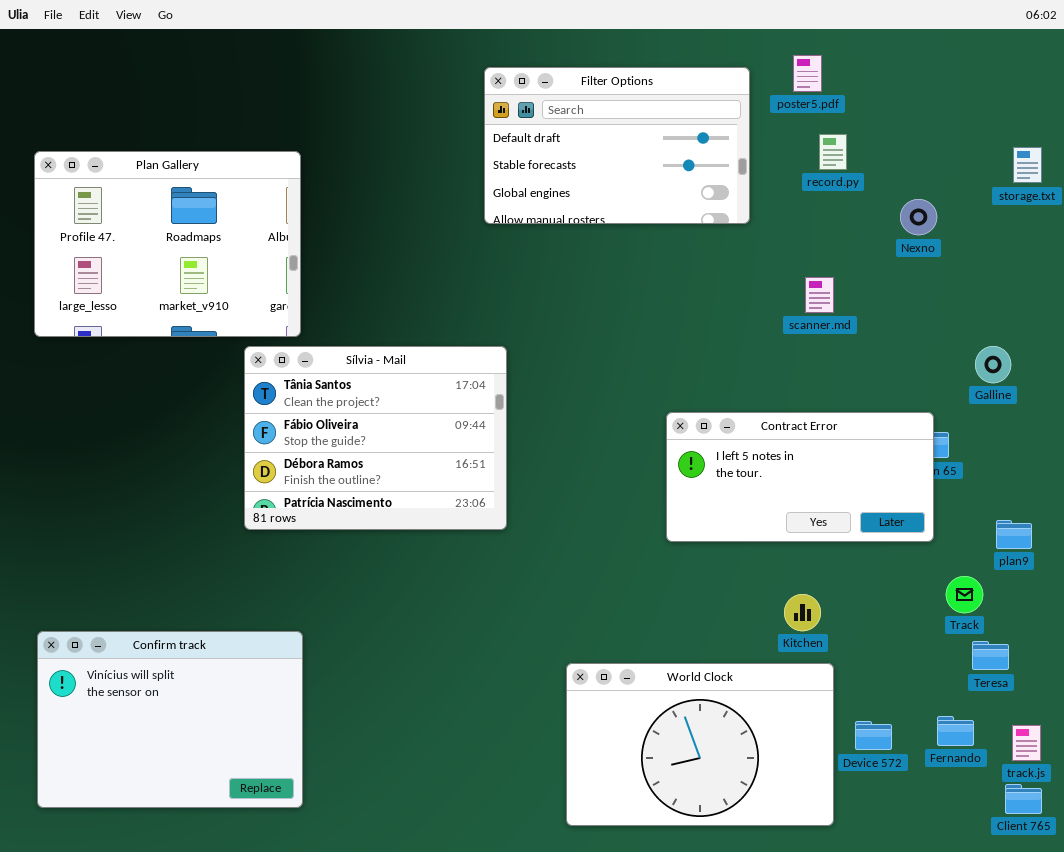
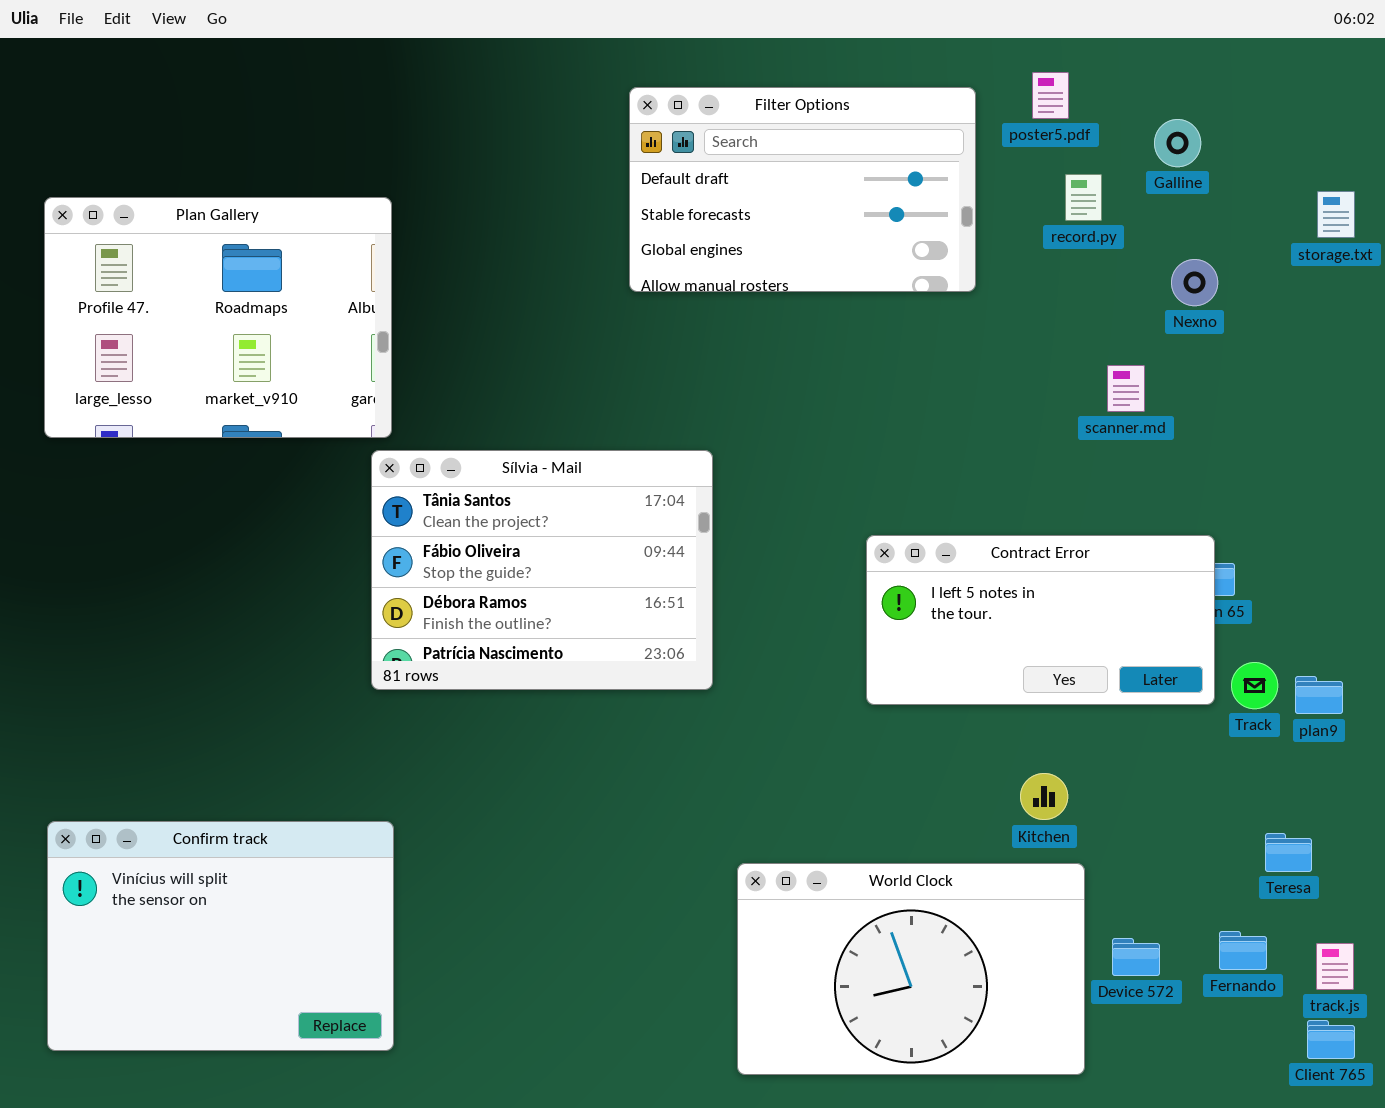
scanner.md: [805,277,834,313] -> [1107,365,1145,412], moved
Sílvia - Mail: [244,346,507,530] -> [371,450,713,690], moved
Galline: [975,346,1011,383] -> [1154,119,1201,167], moved
Track: [946,576,983,613] -> [1231,662,1278,709], moved

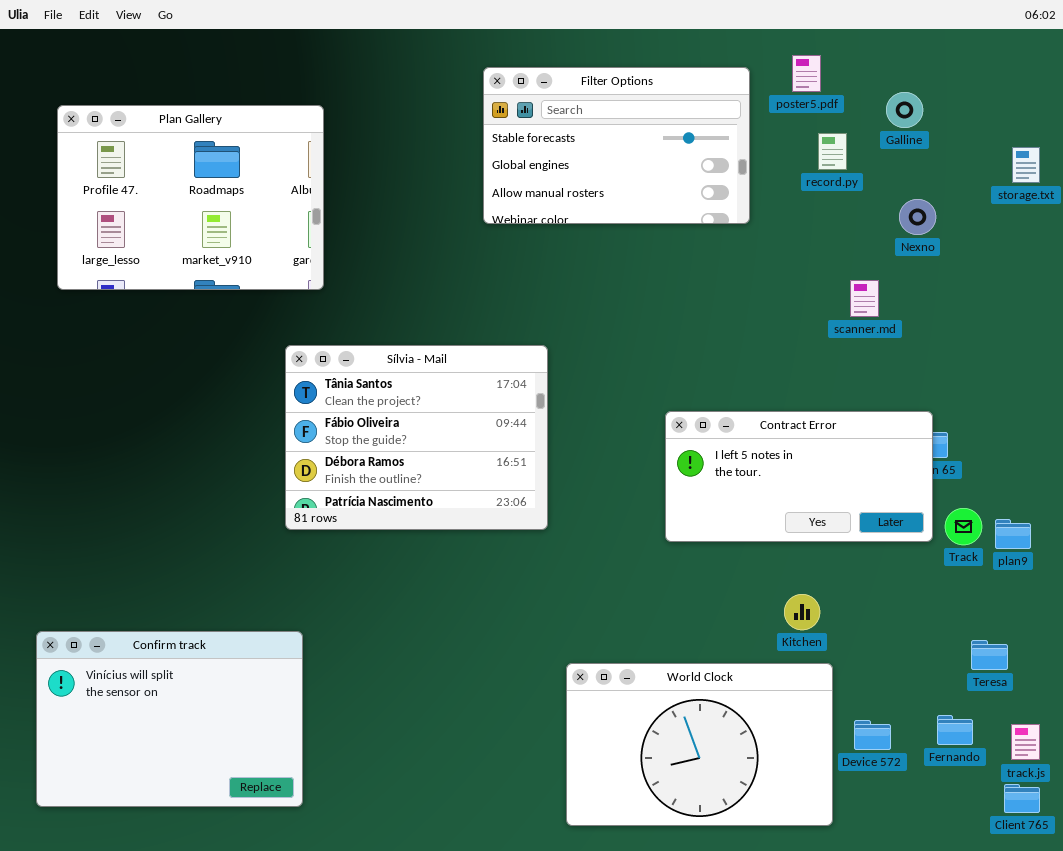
Filter Options: [629,87,976,292] -> [483,67,750,224], scrolled down 1 row
Plan Gallery: [44,197,392,438] -> [57,105,324,290], moved

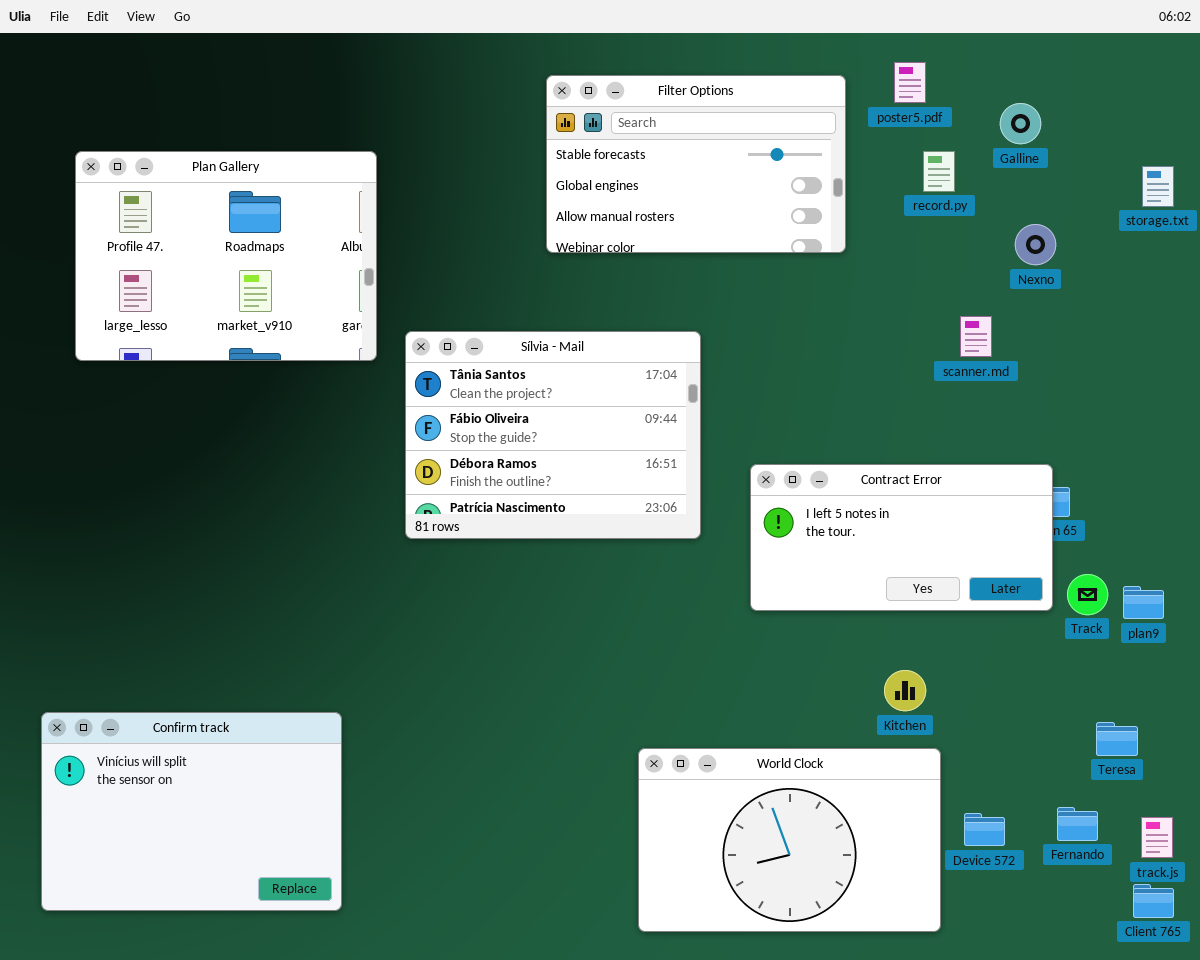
Plan Gallery: [57,105,324,290] -> [75,151,377,361], moved
Sílvia - Mail: [285,345,548,530] -> [405,331,701,539], moved

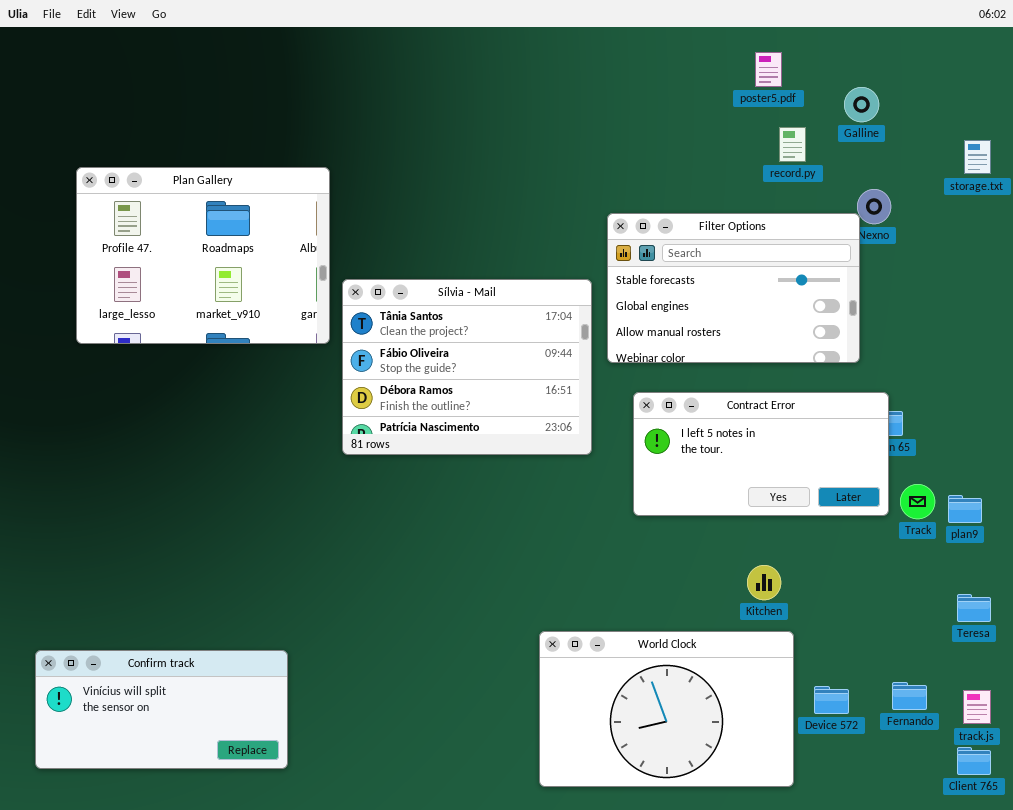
Filter Options: [546,75,846,253] -> [607,213,860,363], moved
Plan Gallery: [75,151,377,361] -> [76,167,330,344], moved
Confirm track: [41,712,342,911] -> [35,650,288,769], resized
Teresa: [1096,722,1138,756] -> [957,594,991,622], moved

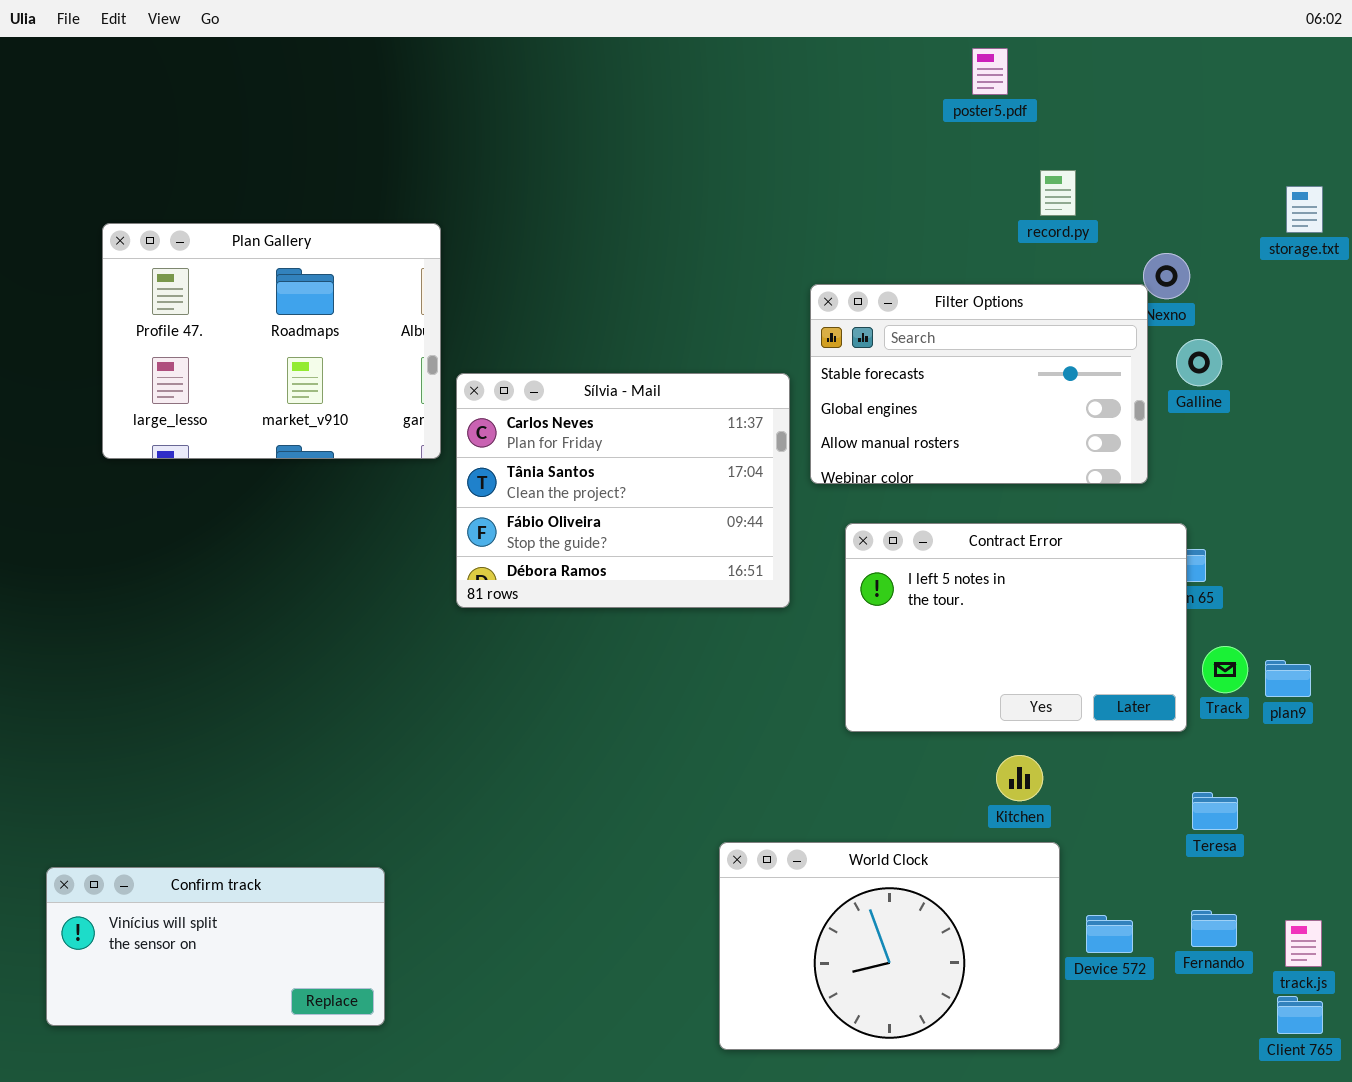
poster5.pdf: [755,52,782,87] -> [972,48,1008,95], moved
Galline: [844,87,879,122] -> [1176,339,1222,386], moved
Sílvia - Mail: [342,279,592,455] -> [456,373,790,608], scrolled up 1 row
Contract Error: [633,392,889,516] -> [845,523,1187,732], resized
Teresa: [957,594,991,622] -> [1192,792,1238,830], moved

